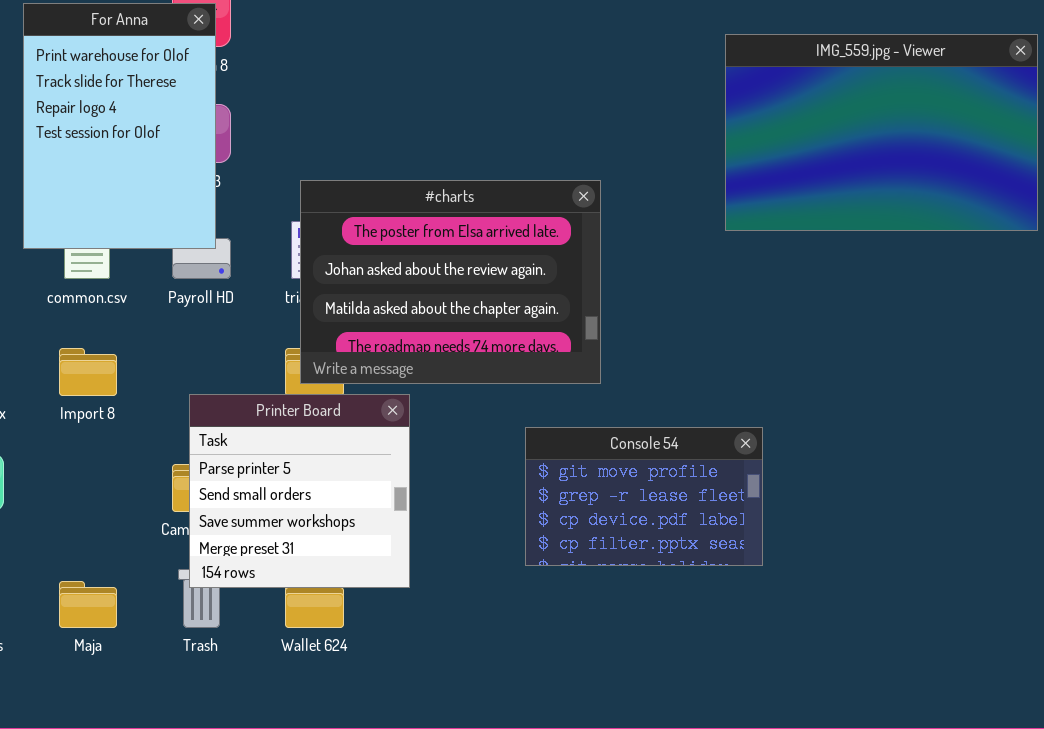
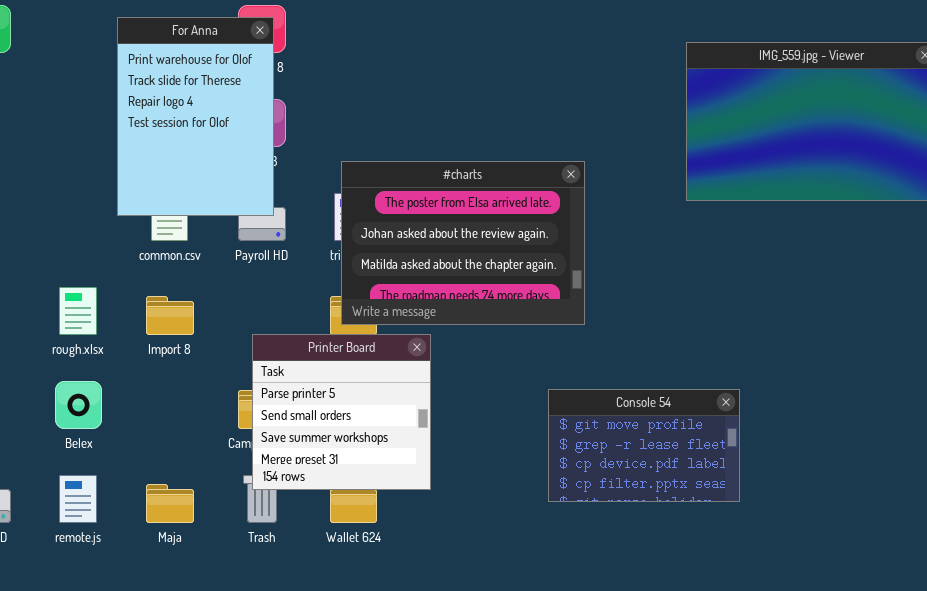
Console 54: [525,427,763,566] -> [548,389,740,502], moved

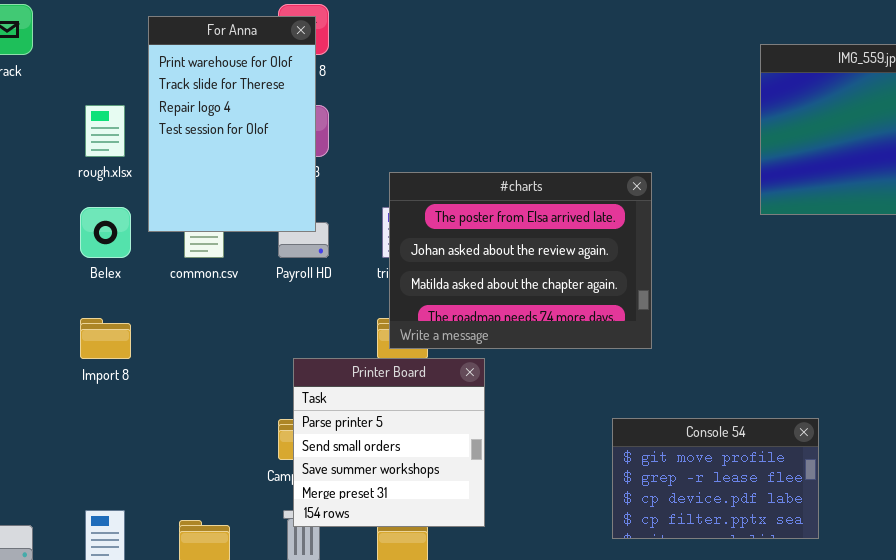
rough.xlsx: [59,287,97,335] -> [85,105,125,157], moved
Import 8: [146,296,194,335] -> [80,318,131,359], moved
Belex: [55,381,102,429] -> [80,207,131,258], moved

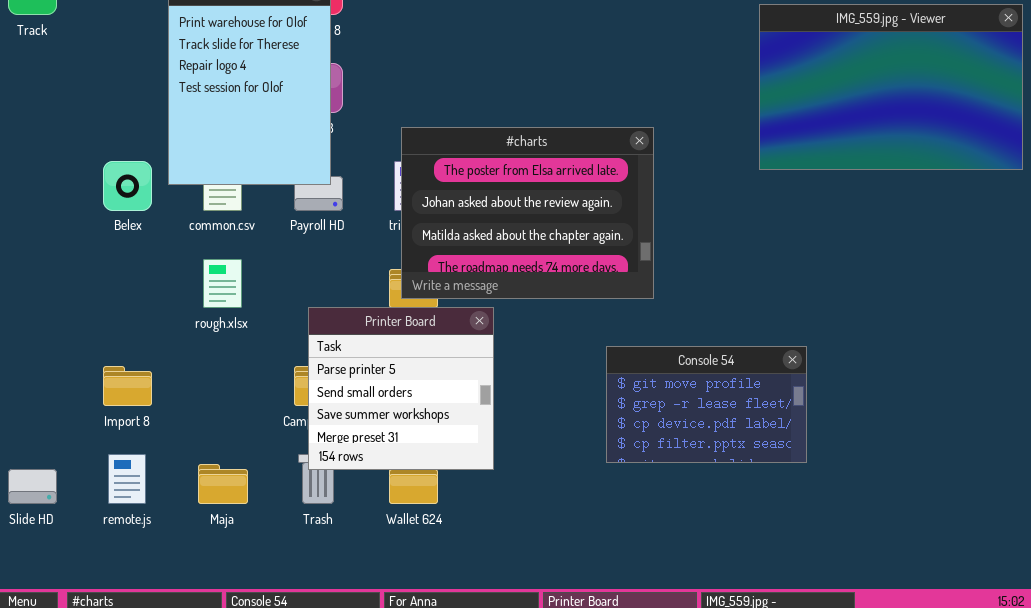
rough.xlsx: [85,105,125,157] -> [203,259,242,308], moved
Import 8: [80,318,131,359] -> [103,366,152,406], moved
Console 54: [612,418,819,539] -> [606,346,807,463], moved

